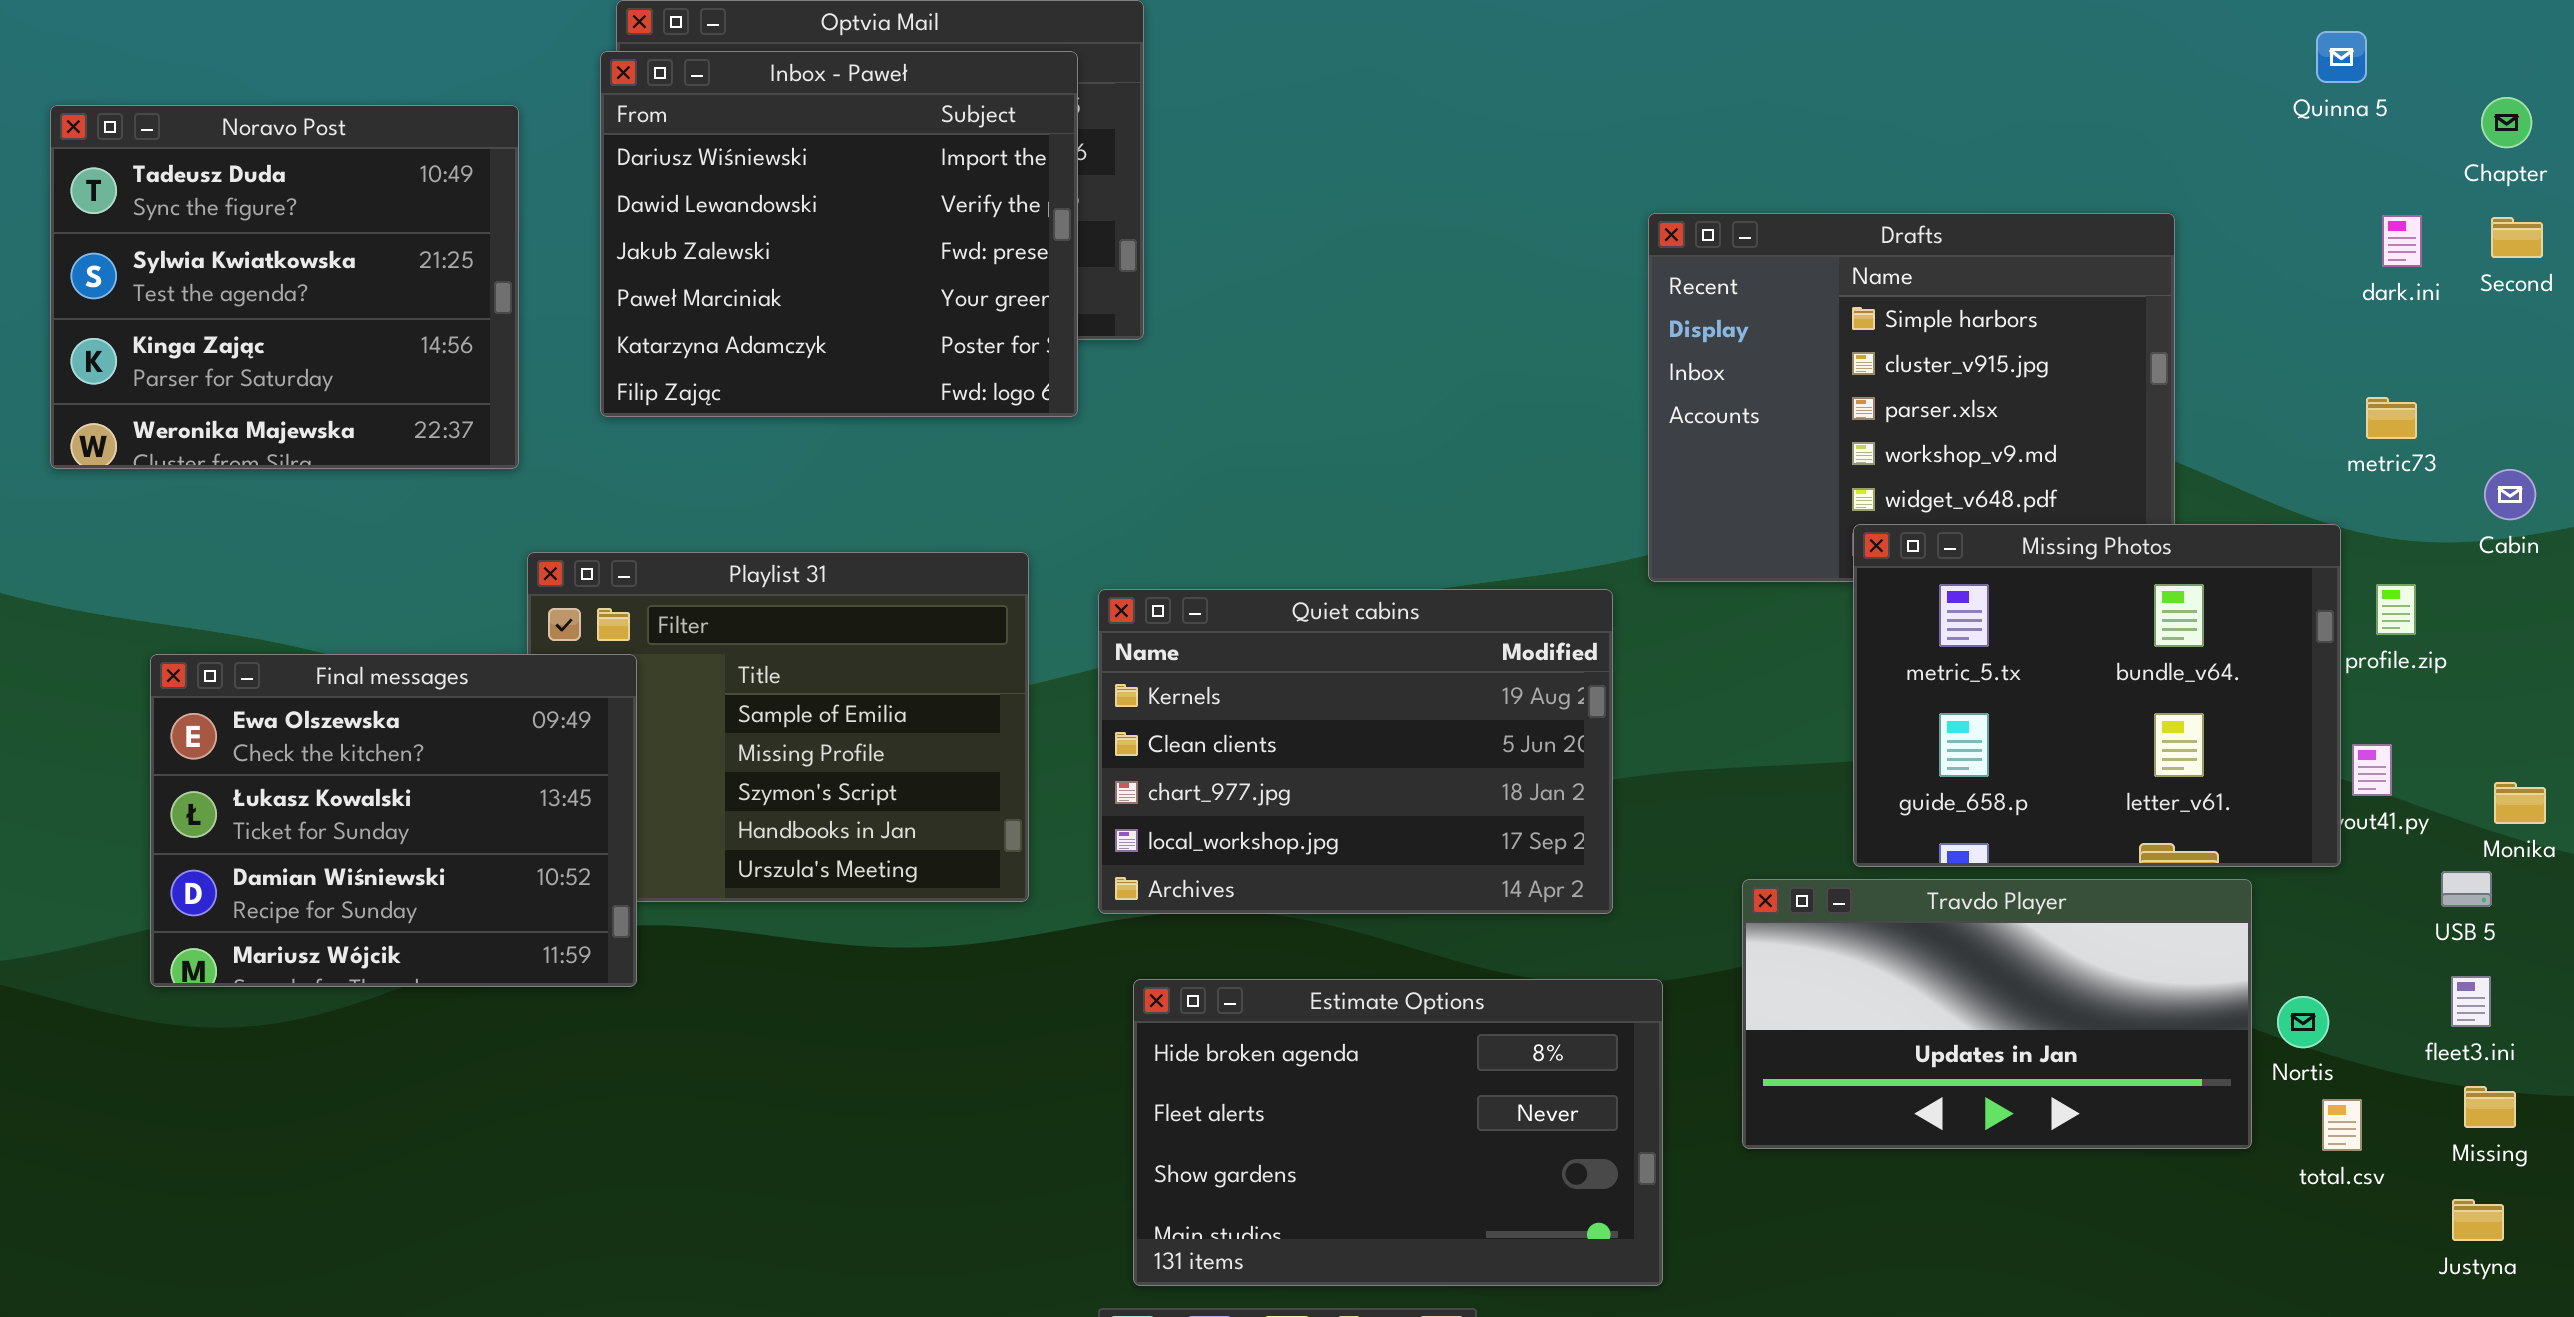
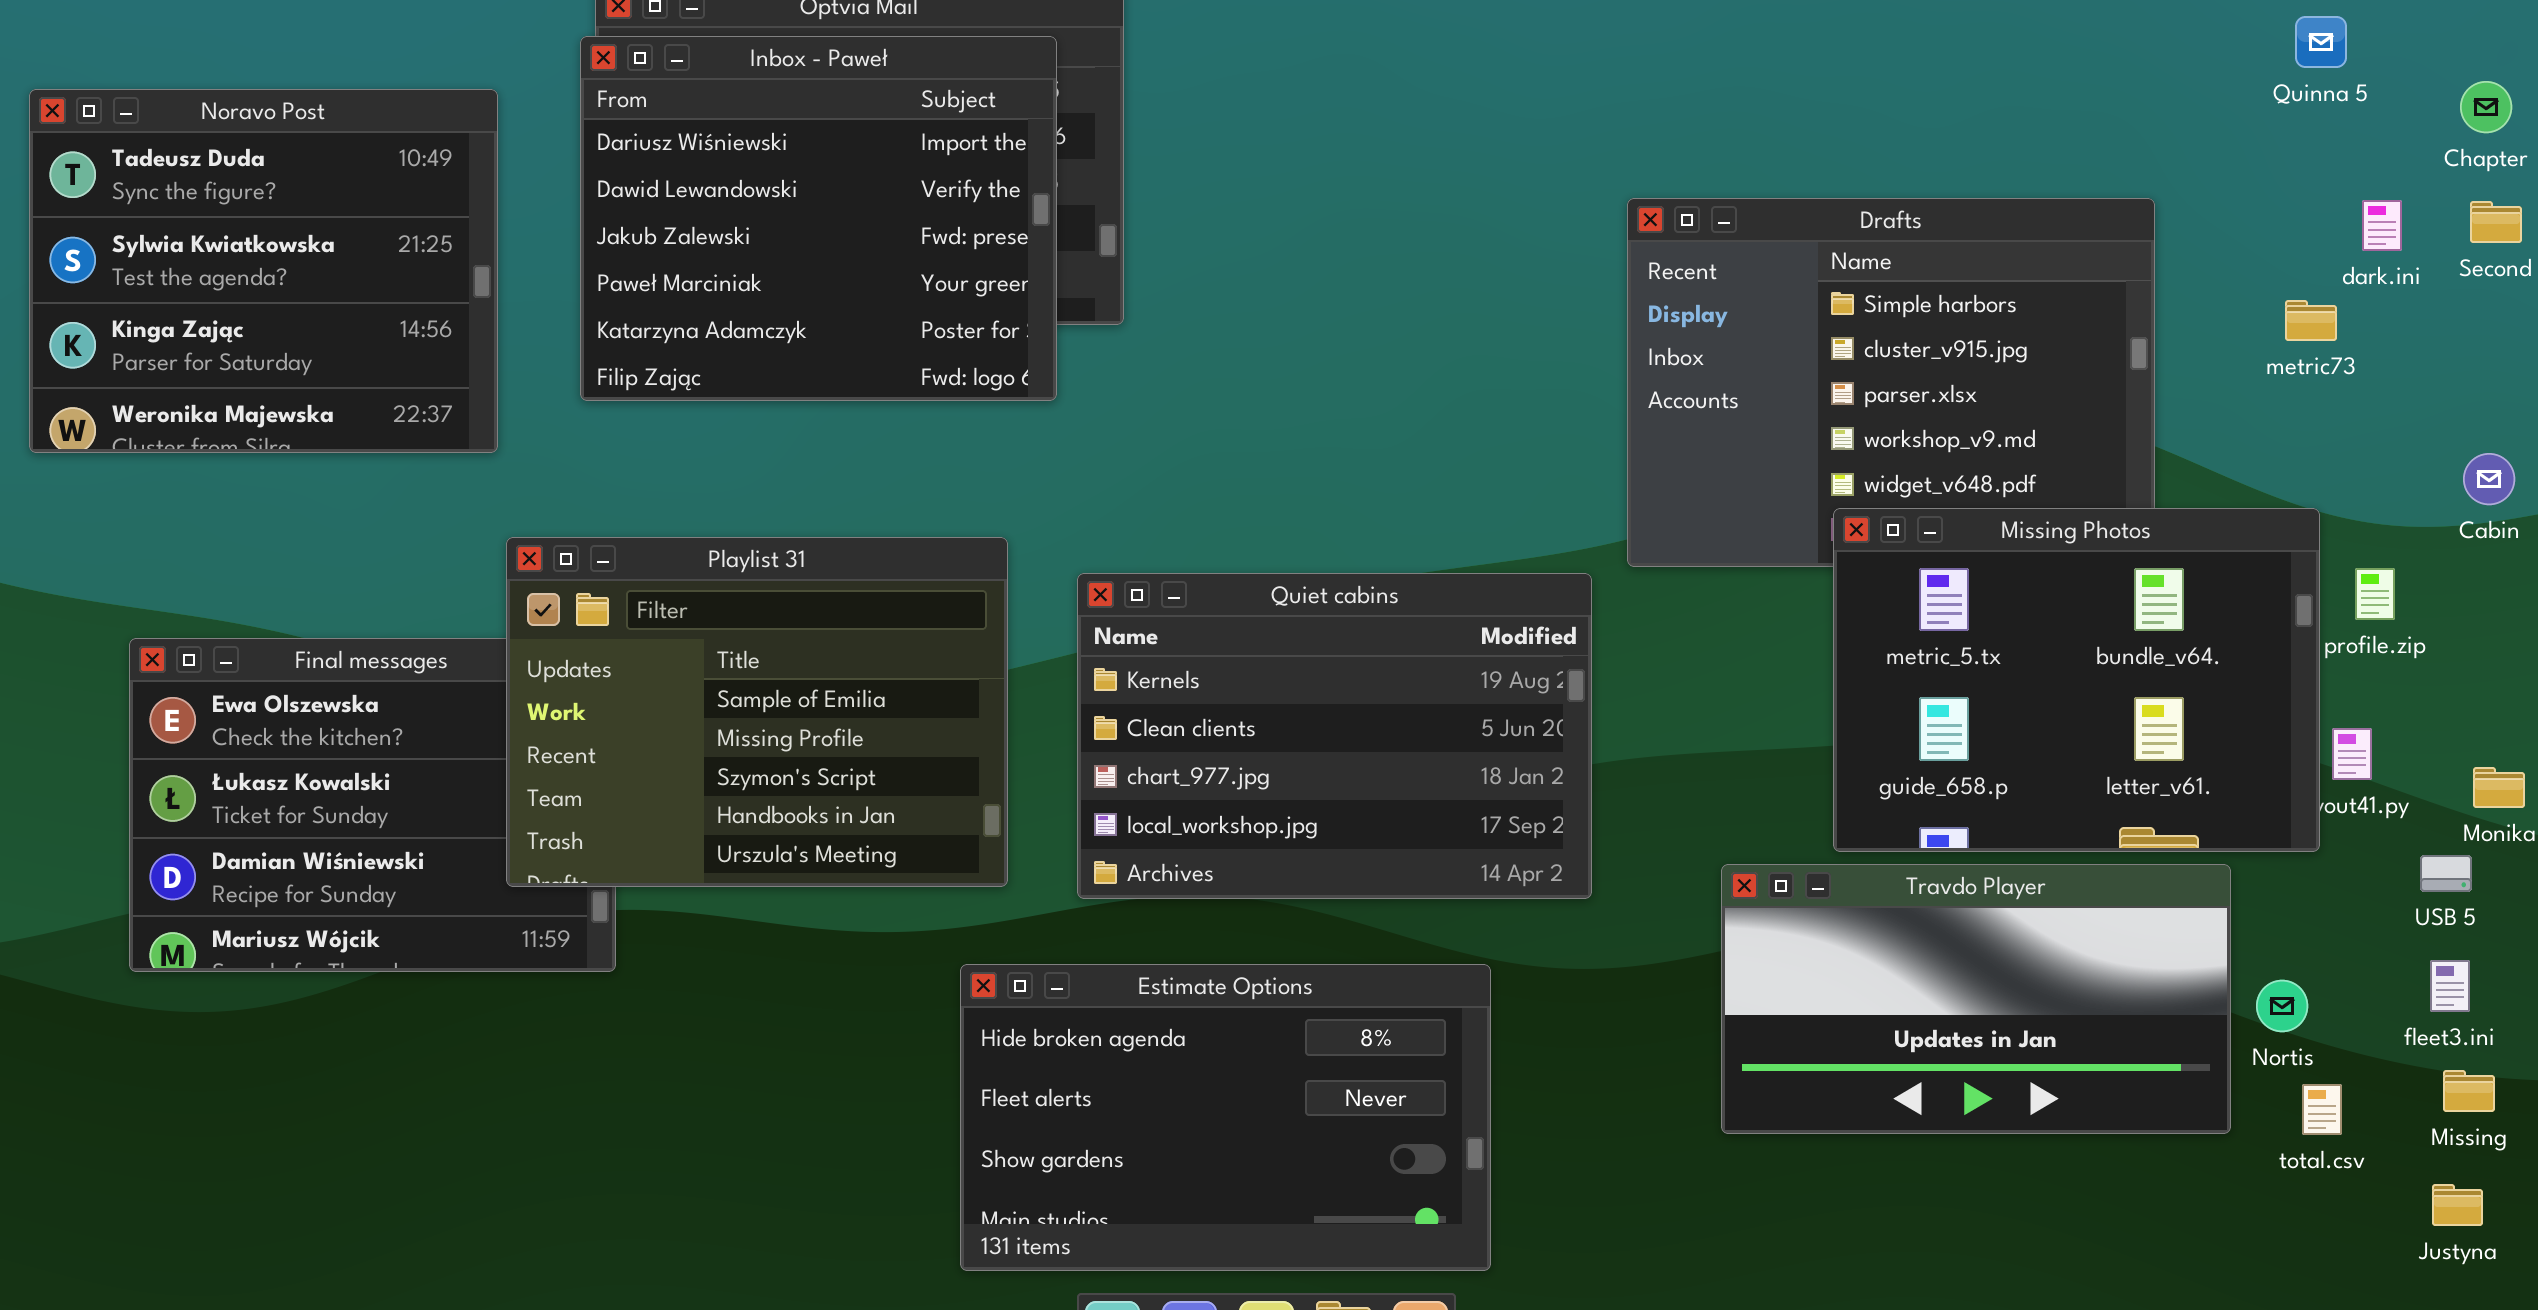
metric73: [2366,397,2417,439] -> [2285,300,2337,341], moved
Playlist 31: [527,552,1029,902] -> [506,537,1008,887], raised
Estimate Options: [1133,979,1663,1286] -> [960,964,1491,1271], moved

